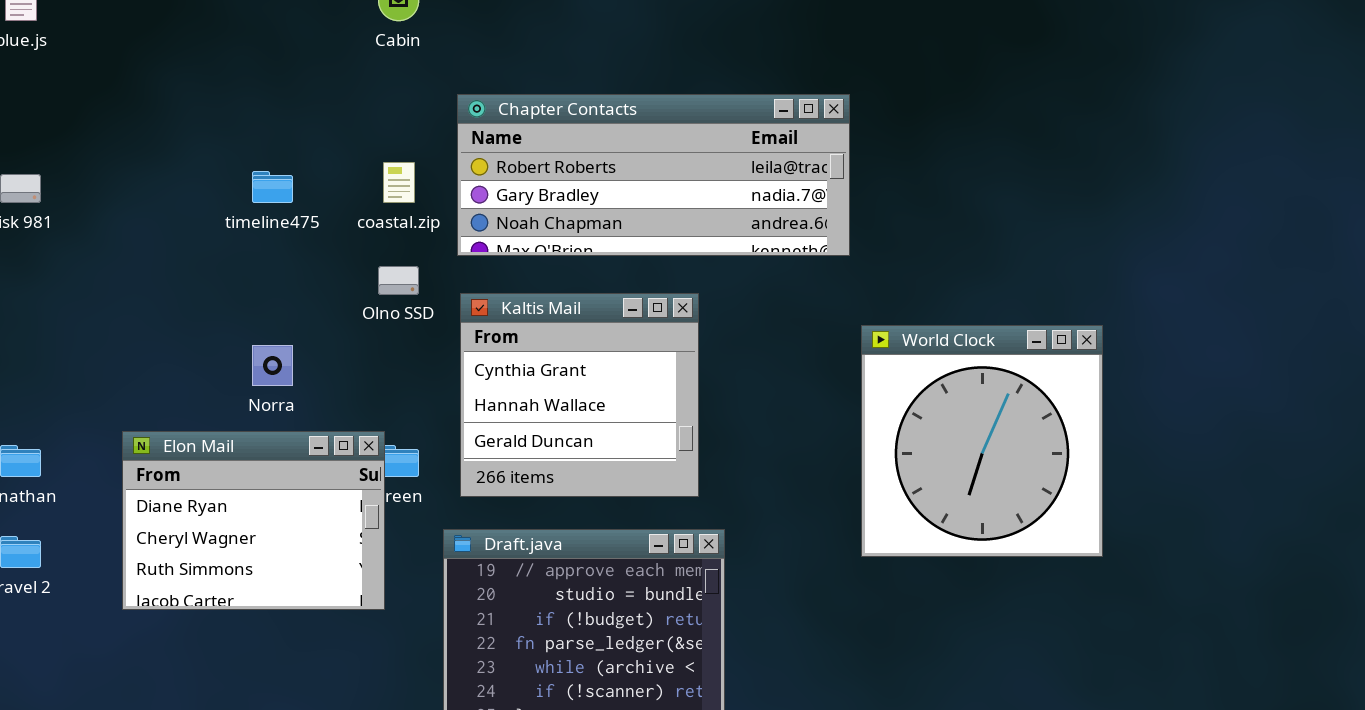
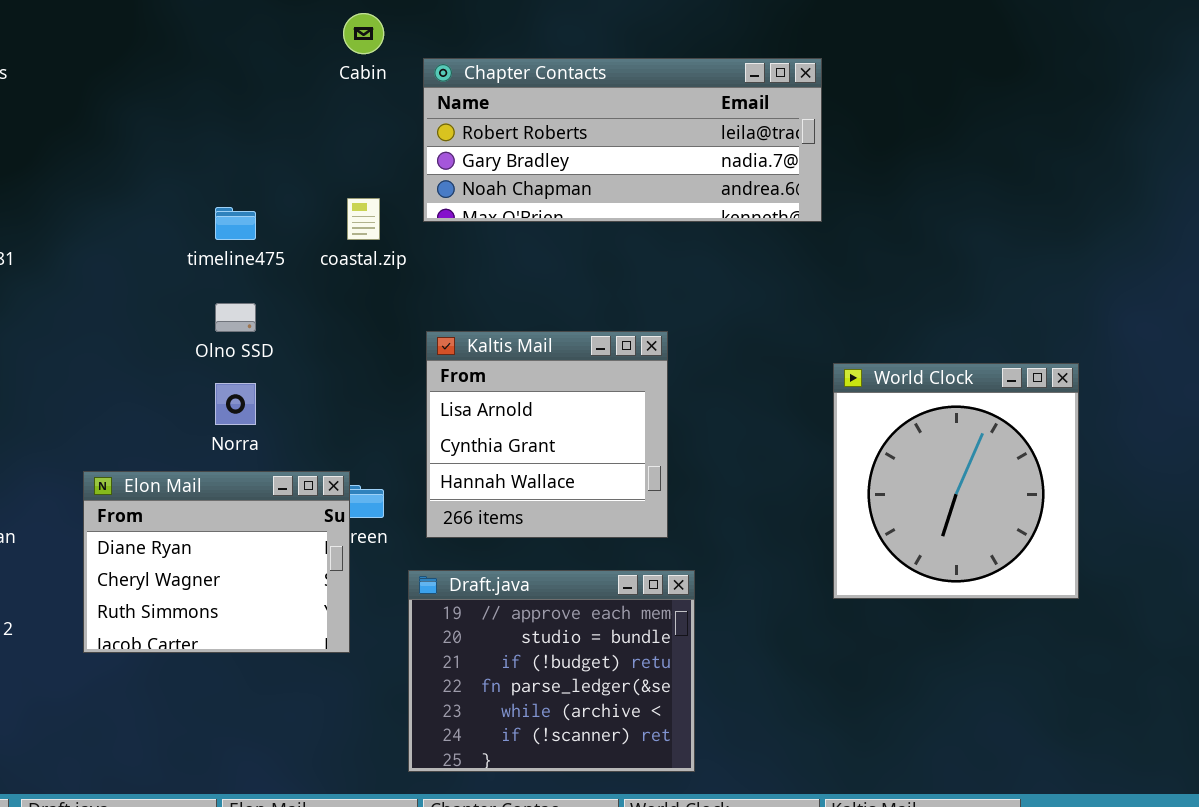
Chapter Contacts: [457,94,850,256] -> [423,58,822,222], moved
Olno SSD: [378,266,419,295] -> [215,303,256,332], moved
Kaltis Mail: [460,293,699,497] -> [426,331,668,538], scrolled up 1 row

